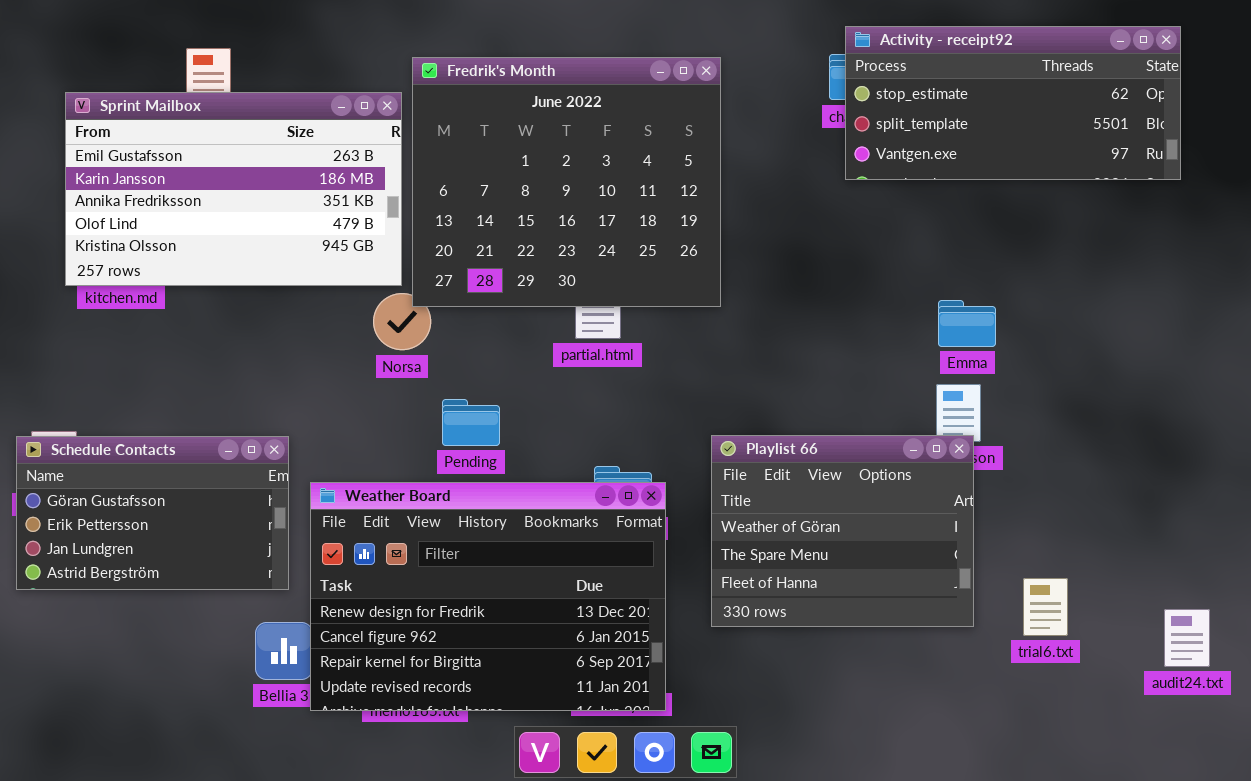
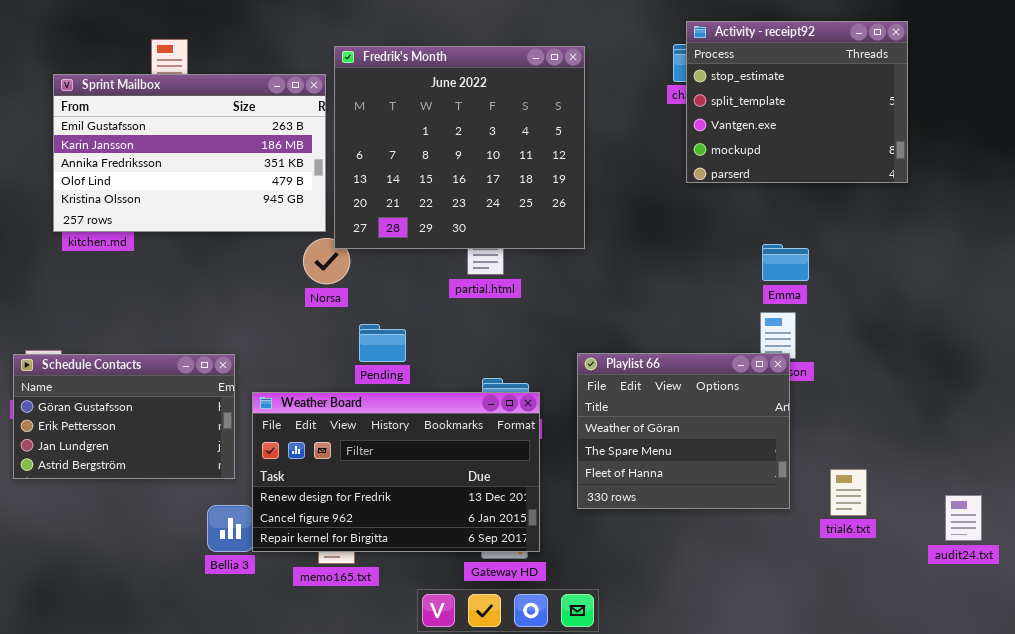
Activity - receipt92: [845,26,1181,180] -> [686,21,908,183], resized
Weather Board: [310,482,666,711] -> [252,392,540,552], resized

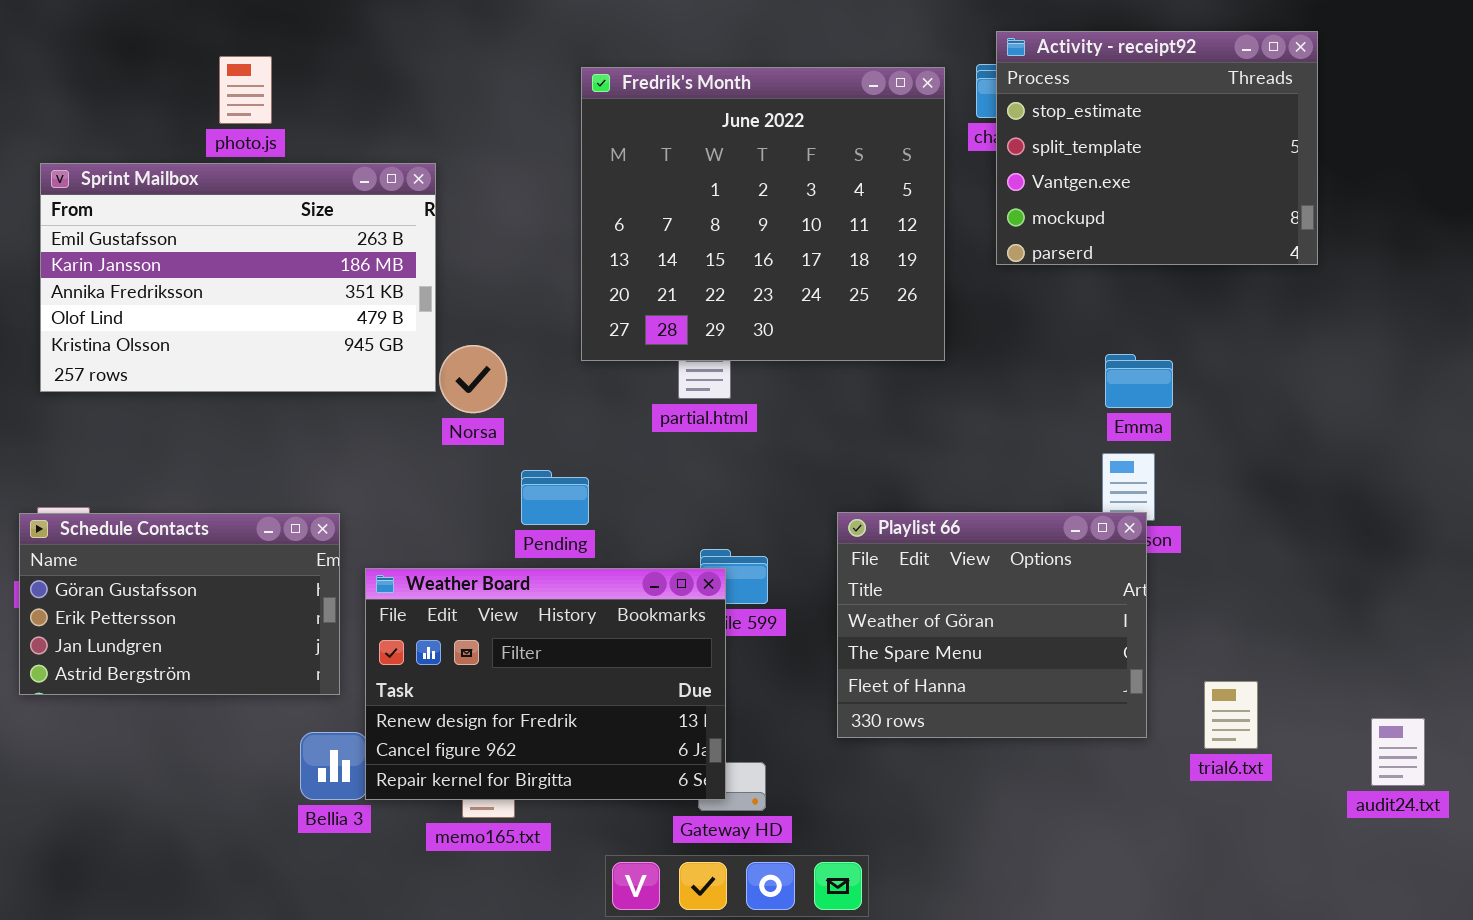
Fredrik's Month: [334,46,585,249] -> [581,67,945,361], moved
Sprint Mailbox: [53,74,326,232] -> [40,163,436,392], moved
Weather Board: [252,392,540,552] -> [365,568,726,800], resized

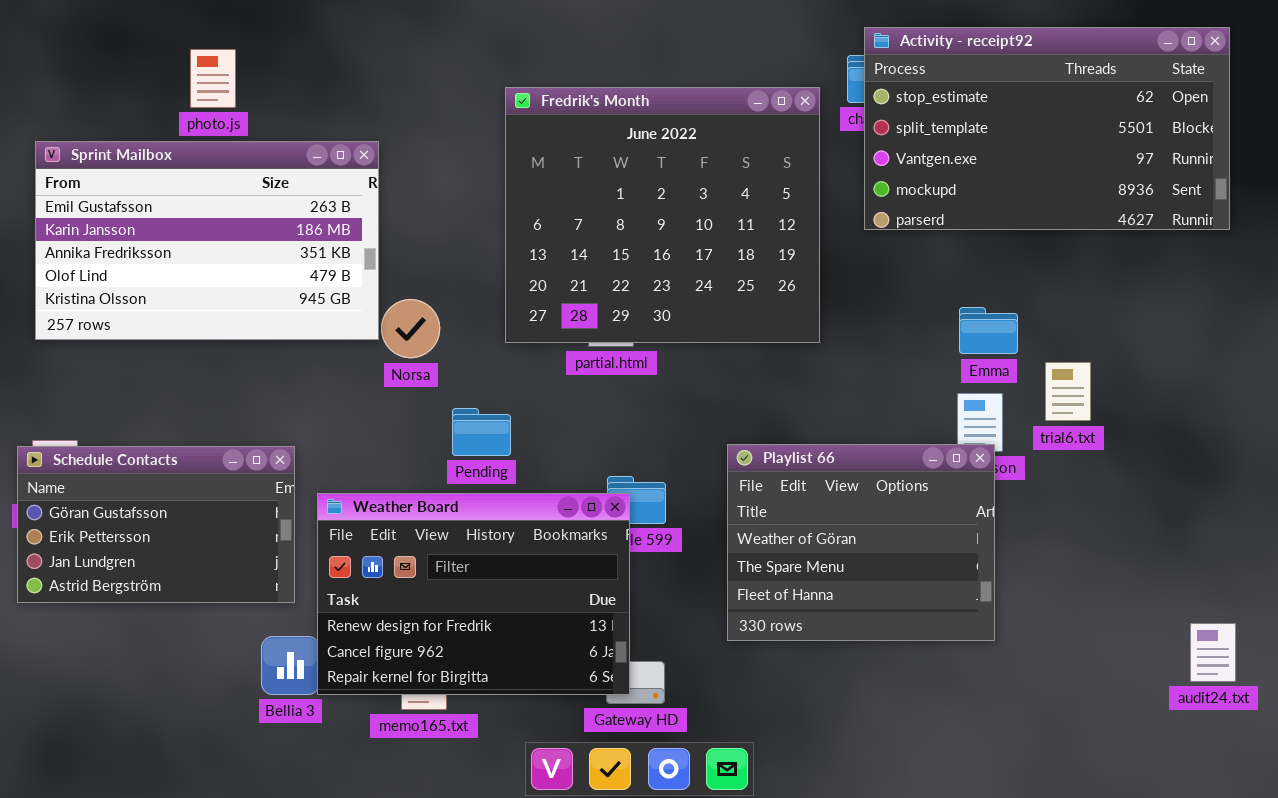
Activity - receipt92: [996,31,1318,265] -> [864,27,1230,230], resized
Fredrik's Month: [581,67,945,361] -> [505,87,820,343], moved
trial6.txt: [1204,681,1258,749] -> [1045,362,1091,421], moved

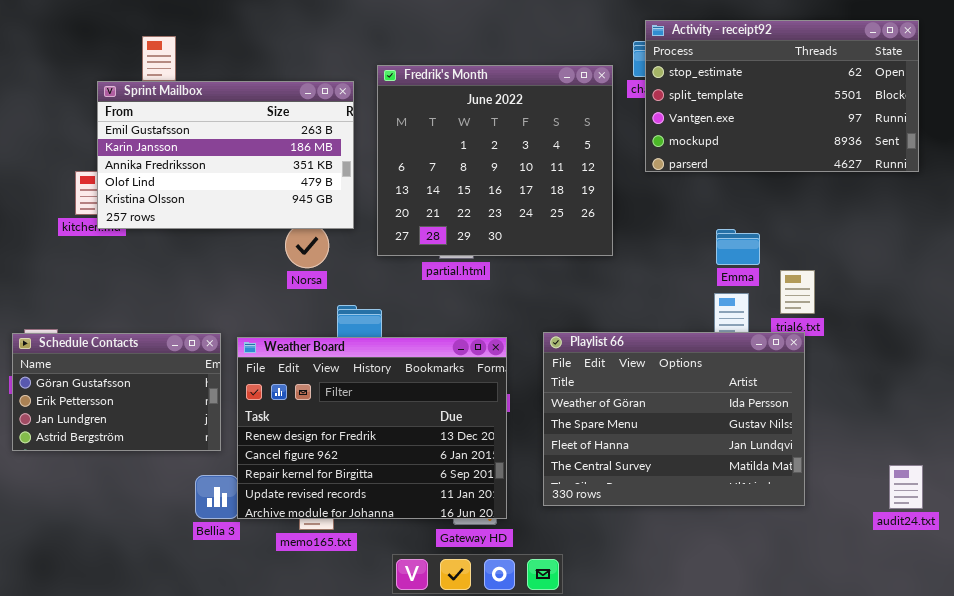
Sprint Mailbox: [35,141,379,340] -> [97,81,354,229], moved
Playlist 66: [727,444,995,641] -> [543,332,805,506], resized
Weather Board: [317,493,630,695] -> [237,337,507,519], resized

